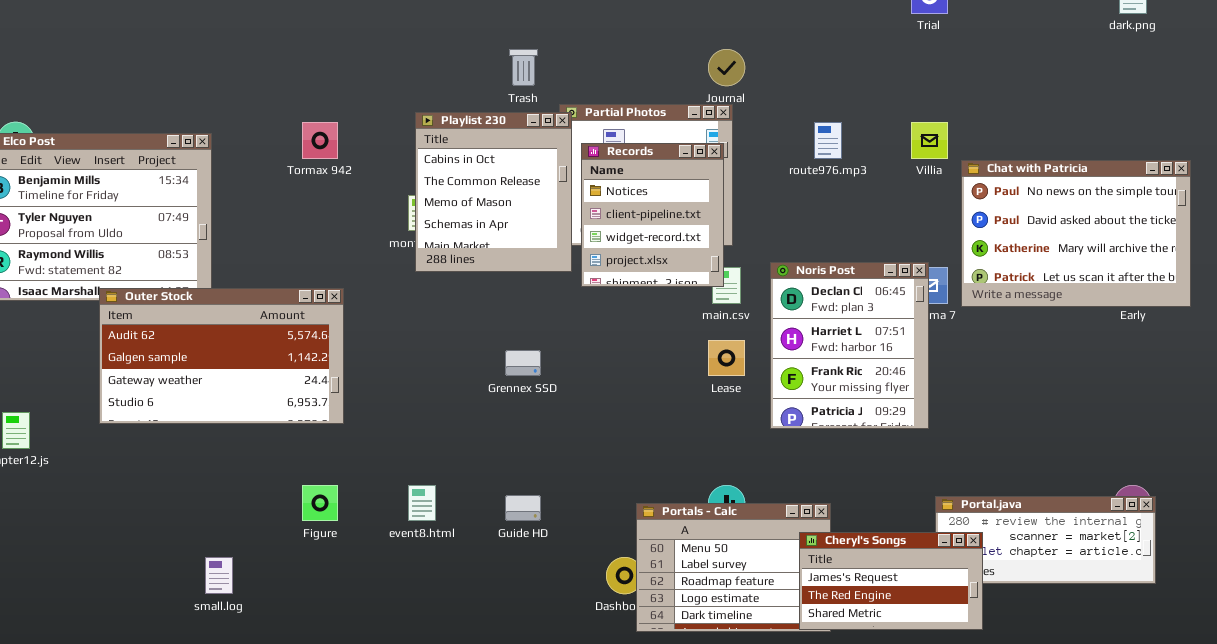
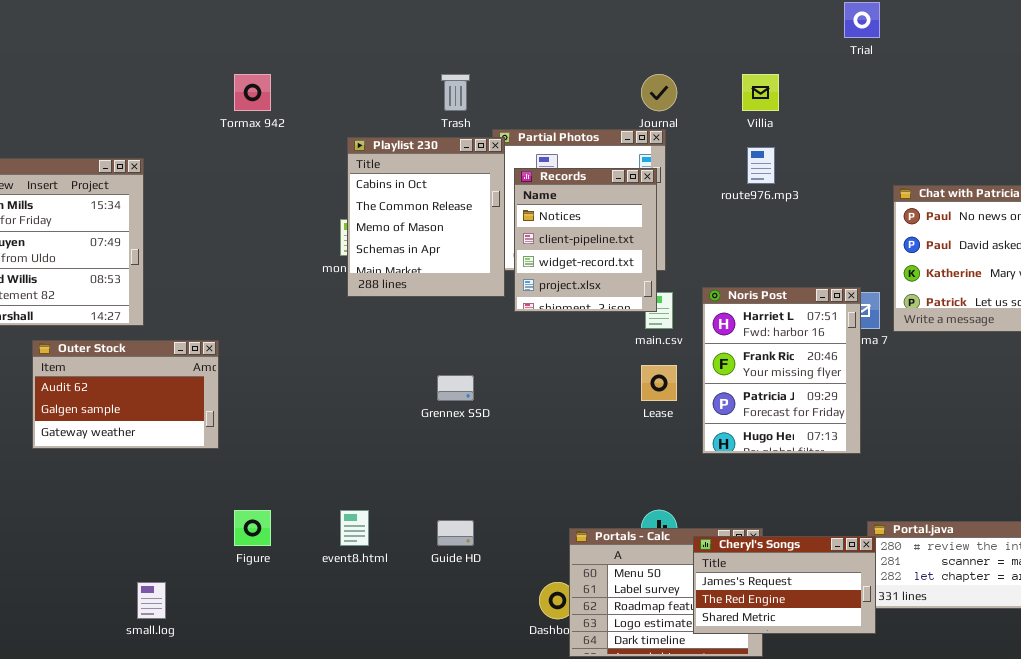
Tormax 942: [302,122,338,159] -> [234,74,271,111], moved
Villia: [911,122,948,159] -> [742,74,779,111], moved
Noris Post: [770,262,929,429] -> [702,287,861,454], scrolled down 1 row
Outer Stock: [99,288,344,424] -> [32,340,219,449], resized
Cheryl's Songs: [799,532,983,630] -> [693,536,876,634], moved

